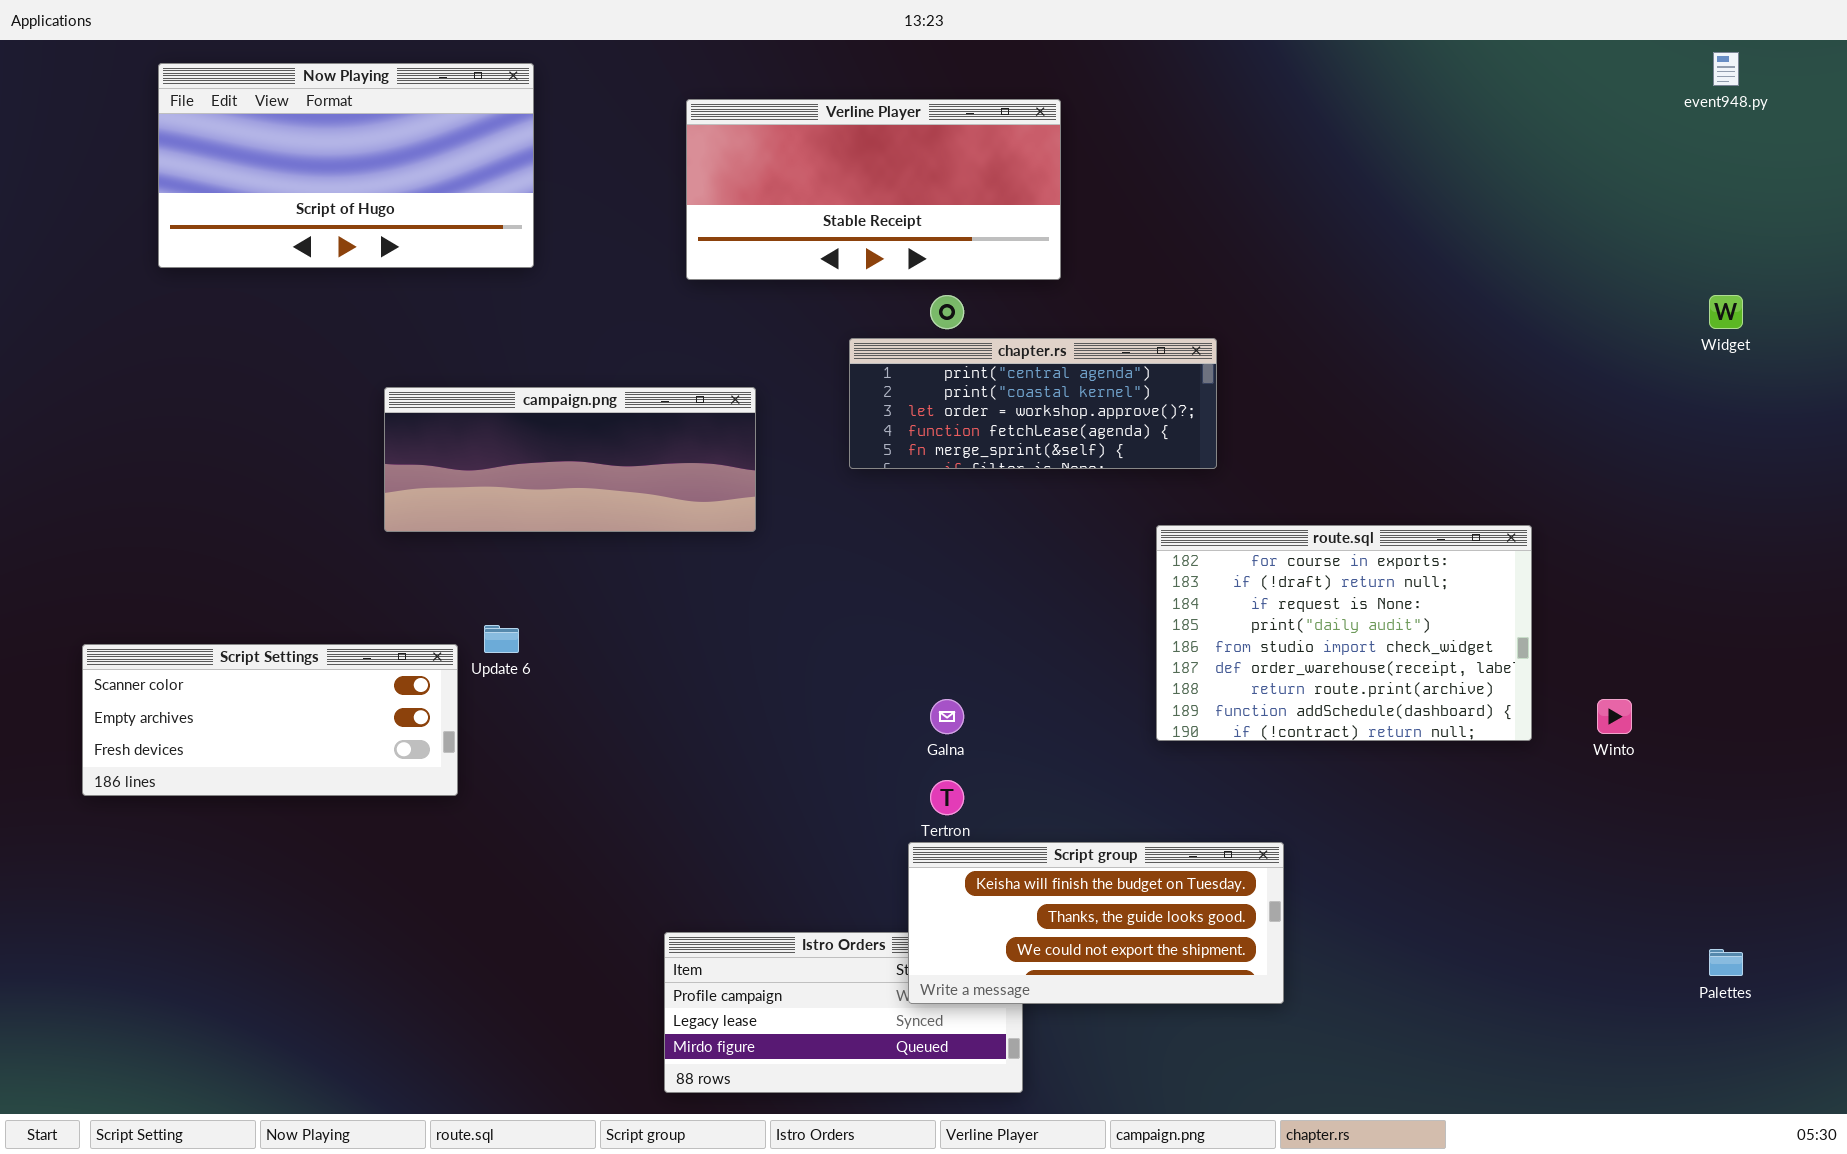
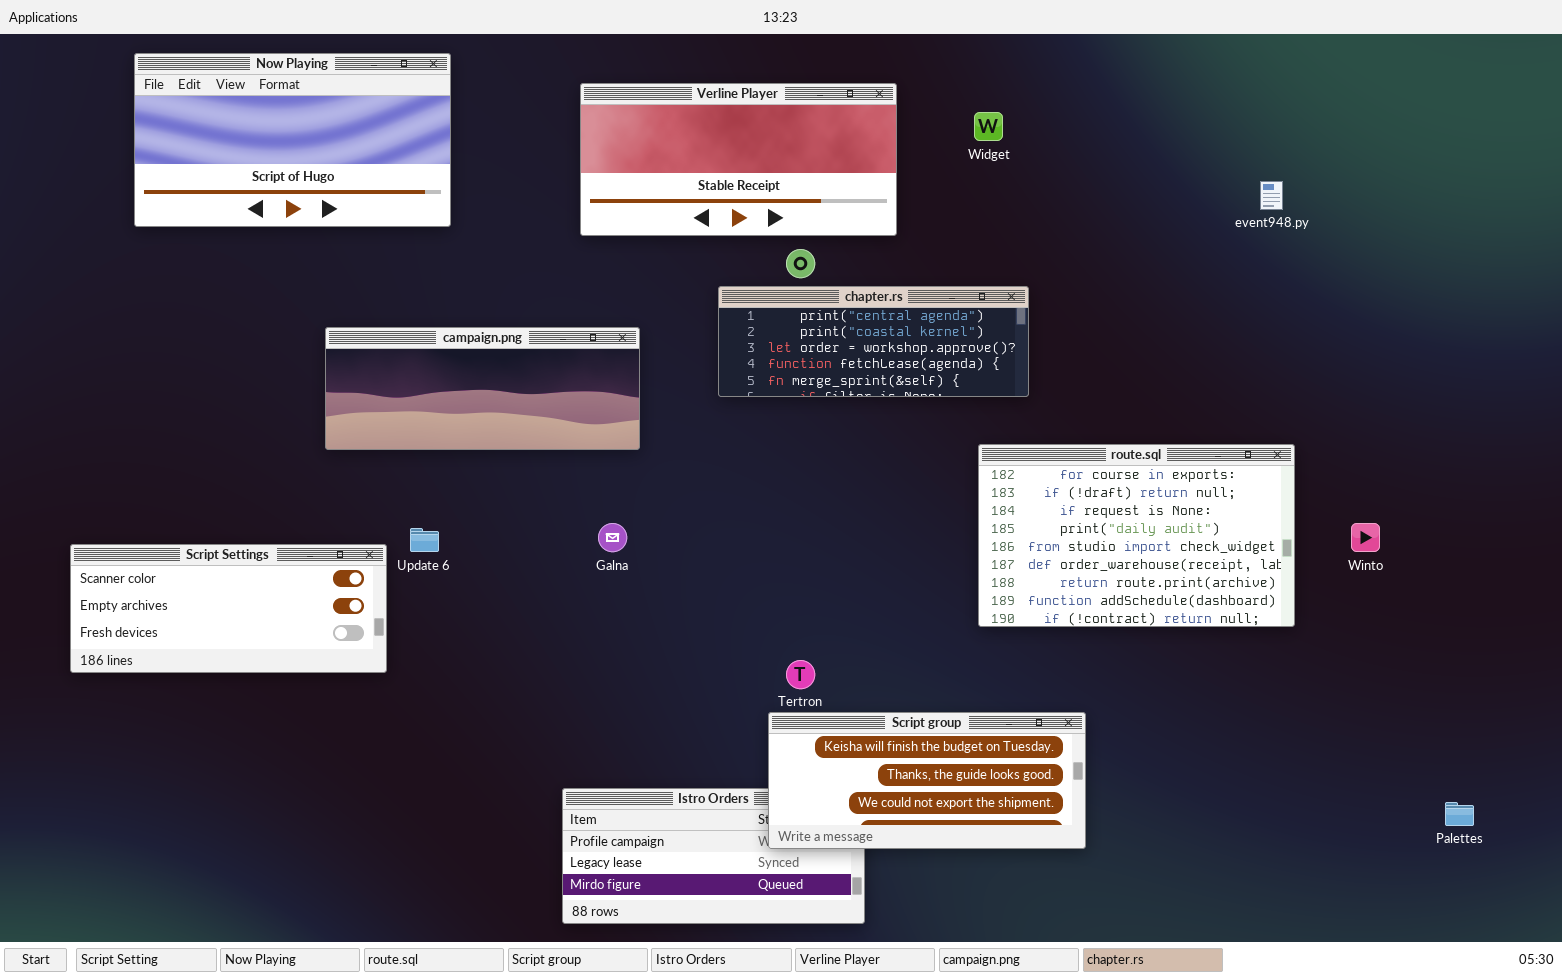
event948.py: [1713,52,1739,86] -> [1260,181,1283,210], moved
Widget: [1709,295,1743,329] -> [974,112,1003,141], moved
Galna: [930,699,964,734] -> [598,523,627,552], moved
Winto: [1597,699,1632,734] -> [1351,523,1380,552], moved

